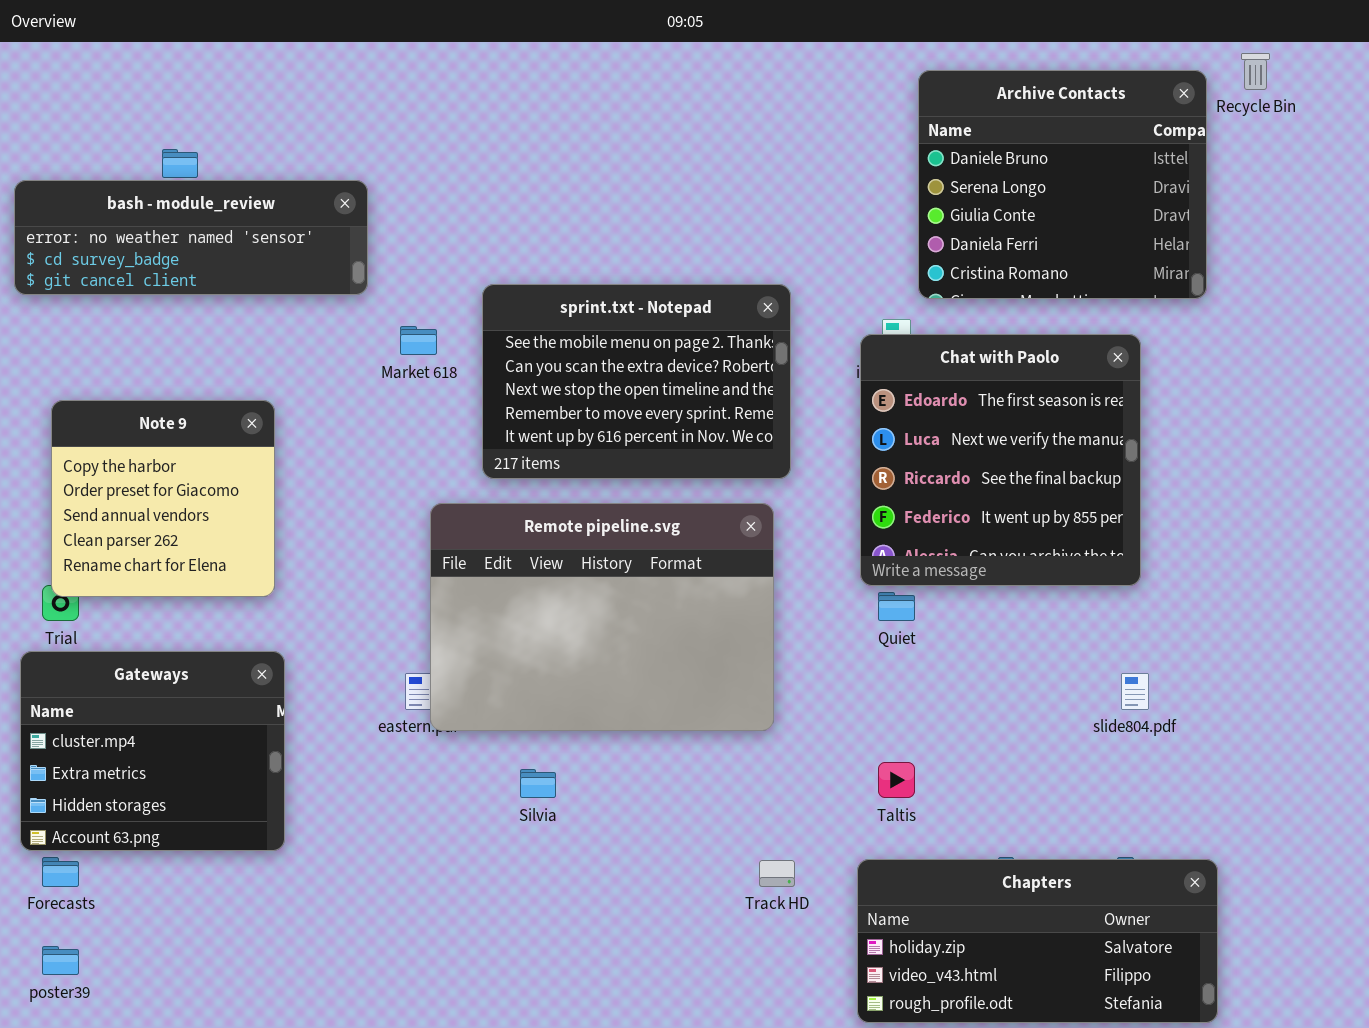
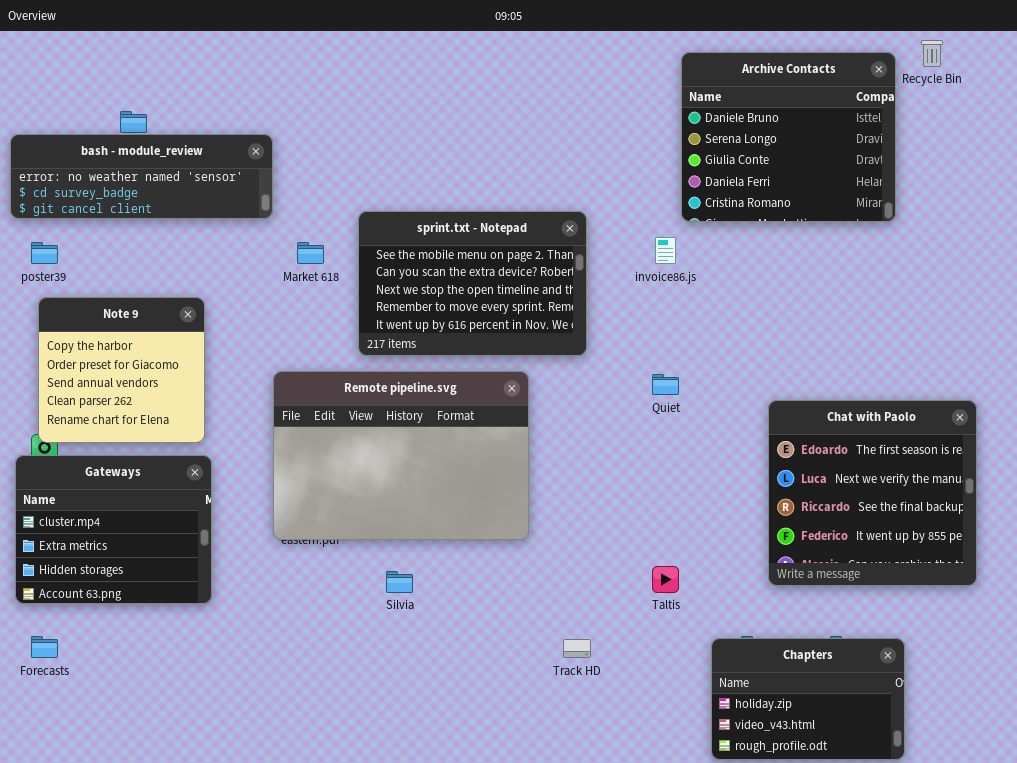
Chat with Paolo: [860,334,1141,586] -> [768,400,977,586], moved
Remote pipeline.svg: [430,503,774,731] -> [273,371,529,540], moved
Quiet: [878,592,915,621] -> [652,374,679,395], moved
Gateways: [20,651,285,851] -> [15,455,212,604], moved
Chapters: [857,859,1218,1023] -> [711,638,905,760], resized
poster39: [42,946,79,975] -> [31,242,58,264], moved

